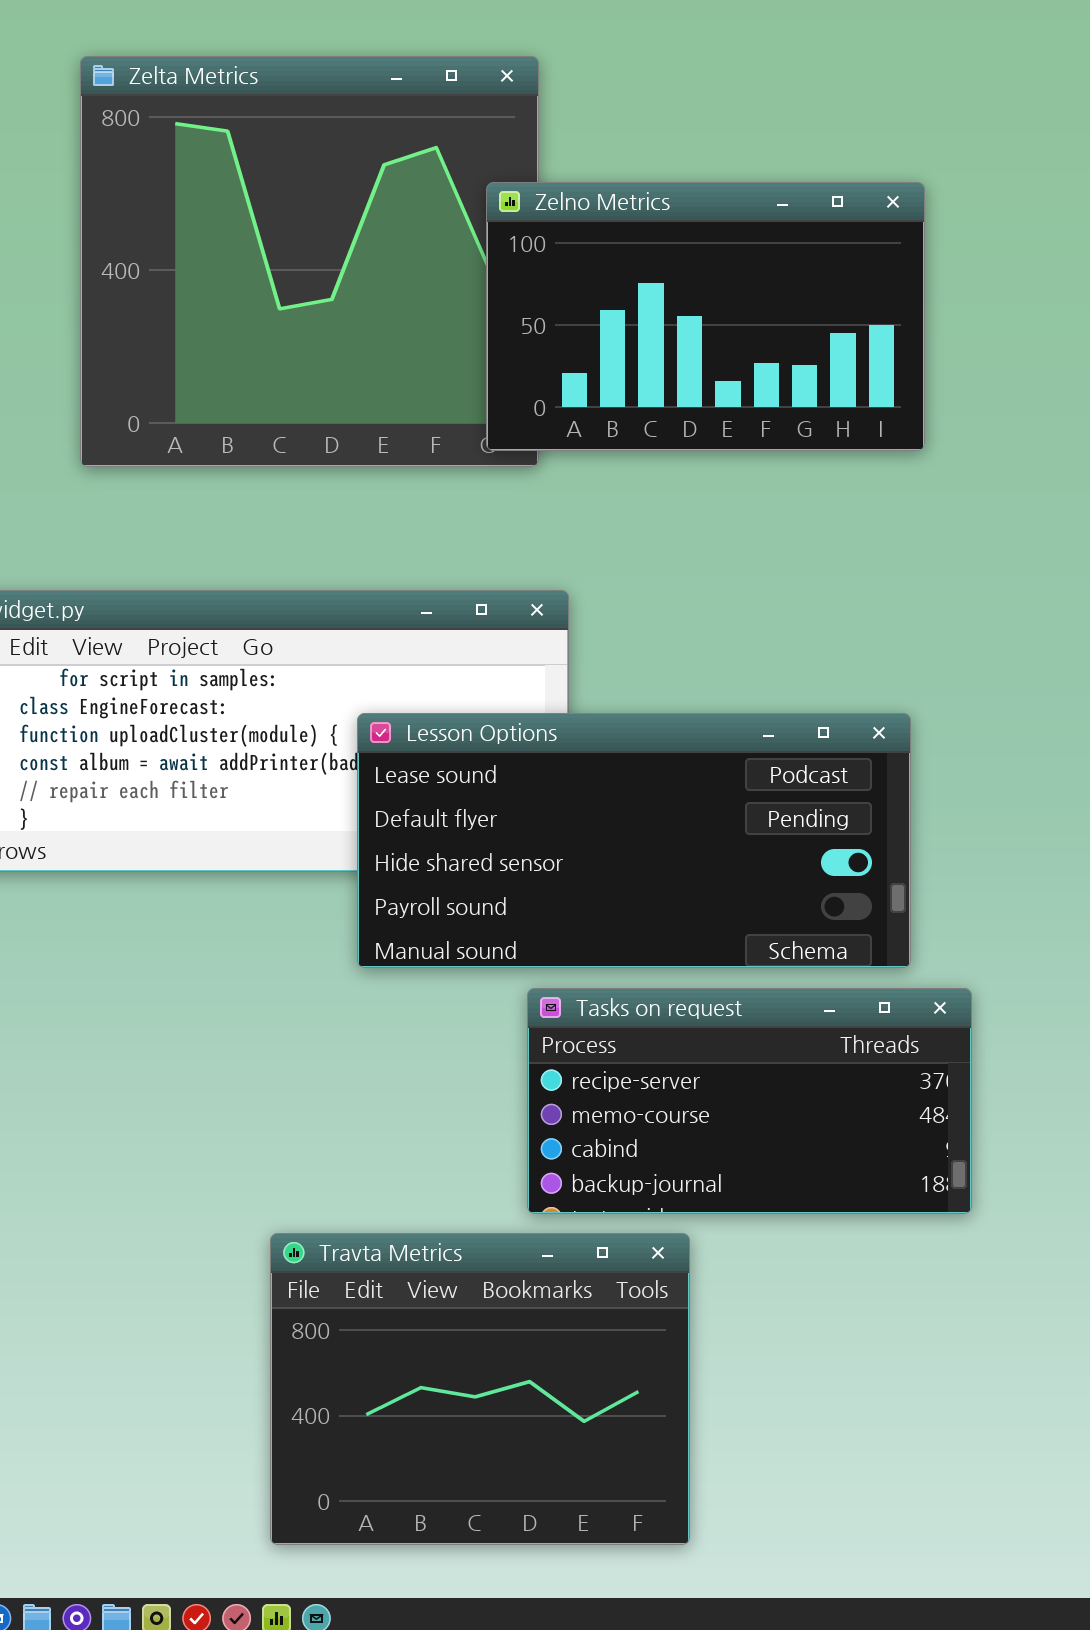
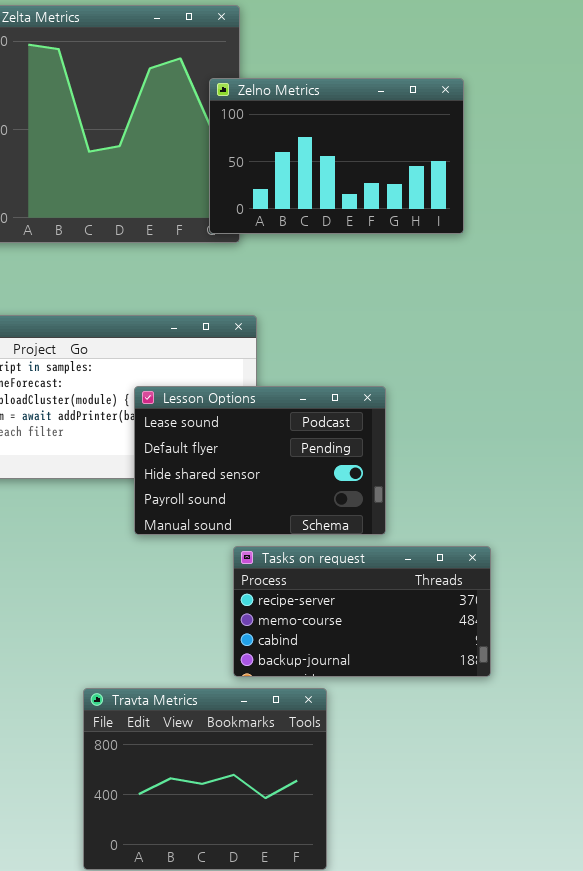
Lesson Options: [357,713,911,968] -> [134,386,386,535], resized

